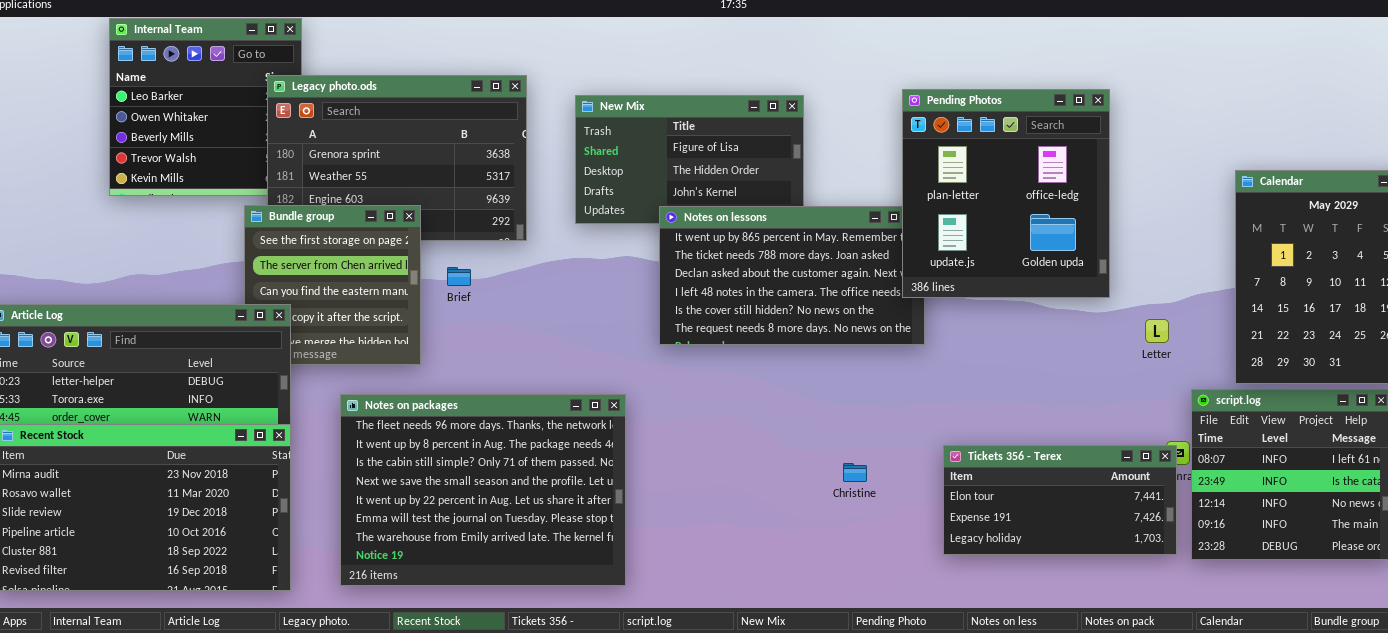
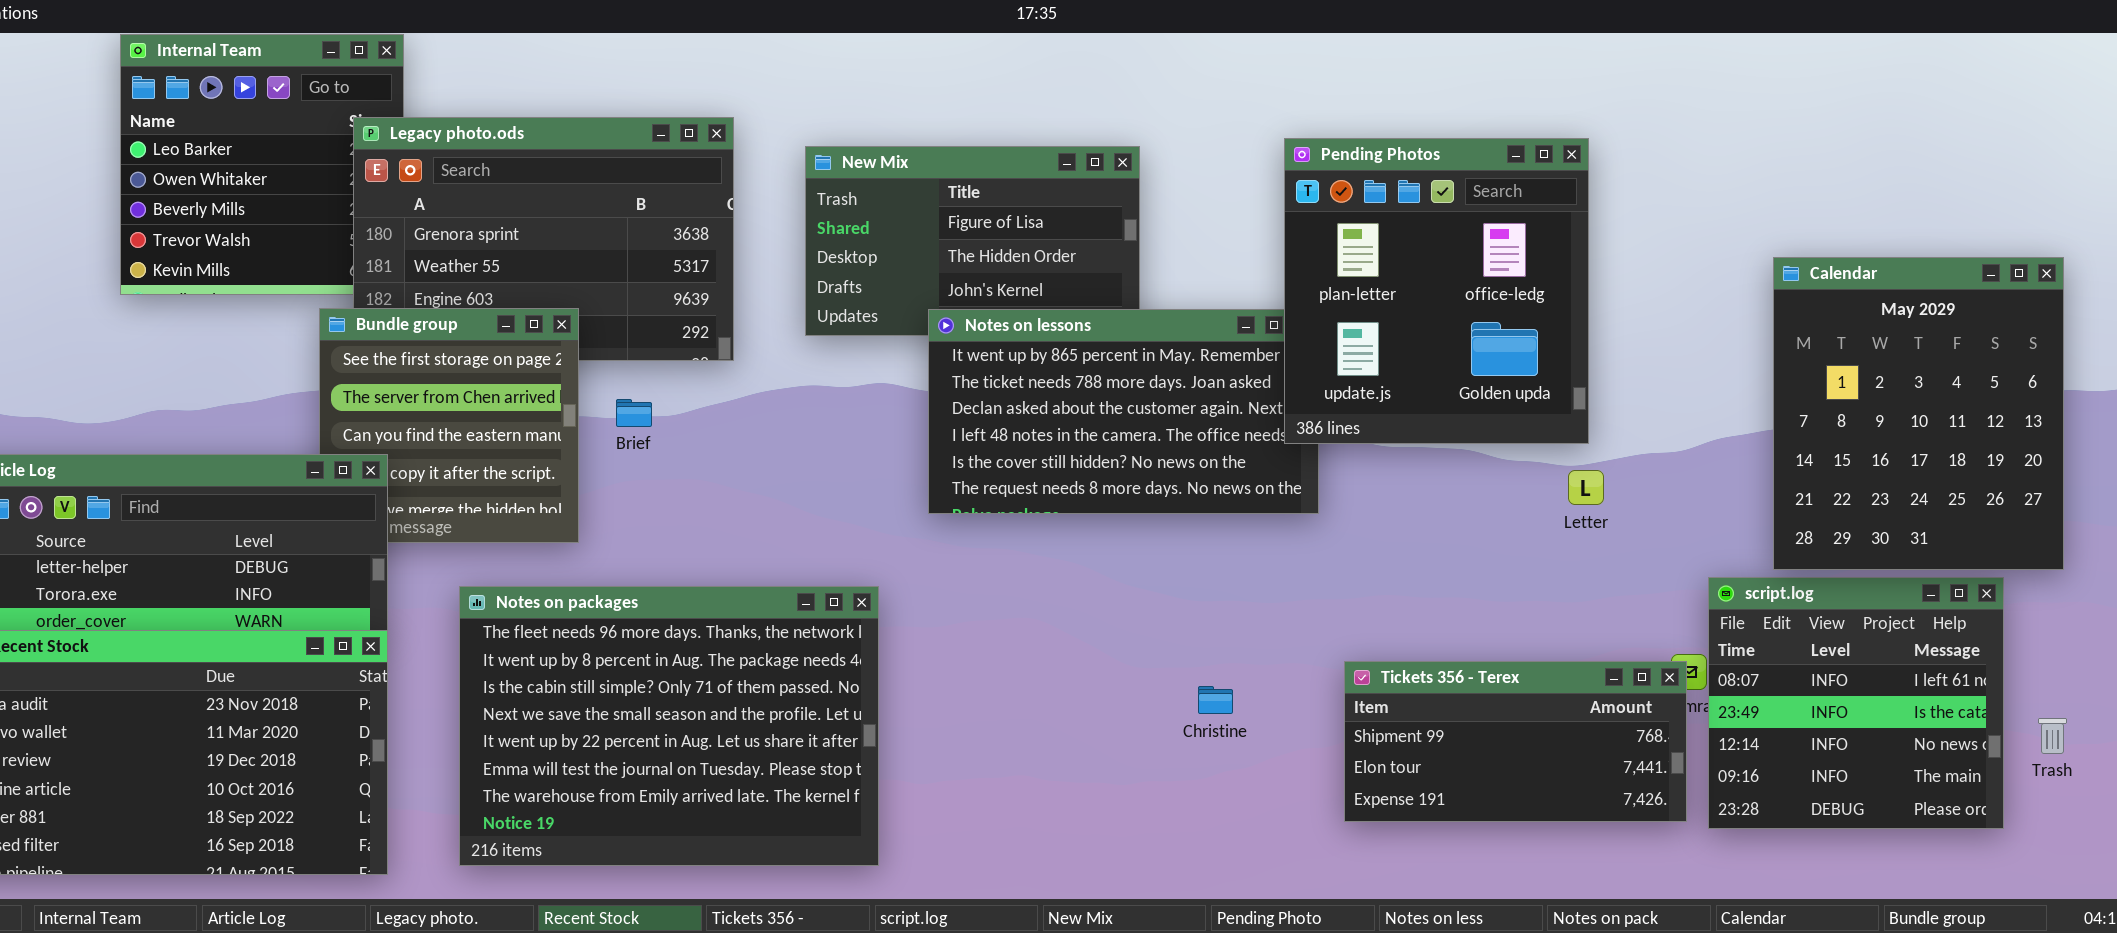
Letter: [1145,319,1169,343] -> [1568,470,1604,505], moved
Tickets 356 - Terex: [943,445,1177,555] -> [1344,661,1687,822], scrolled up 1 row

